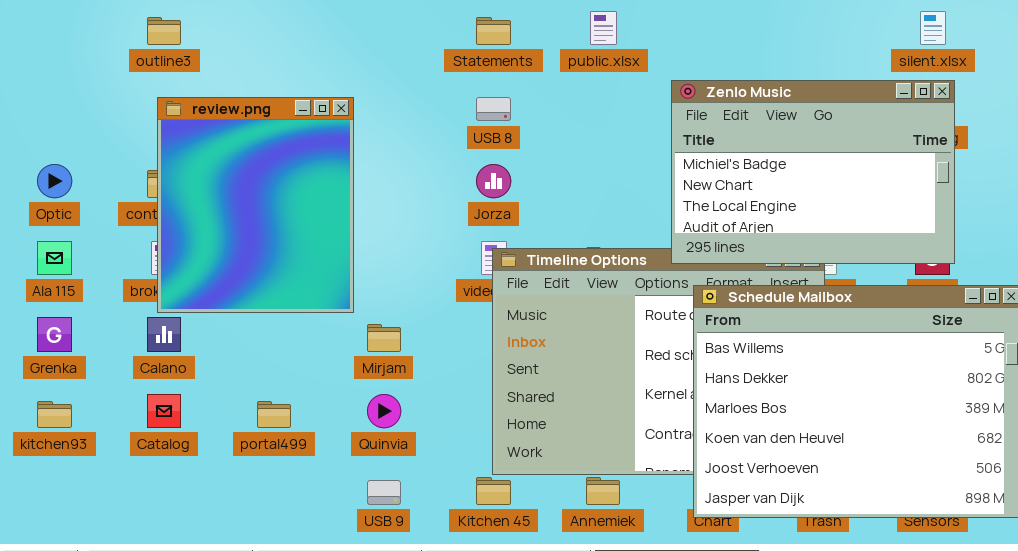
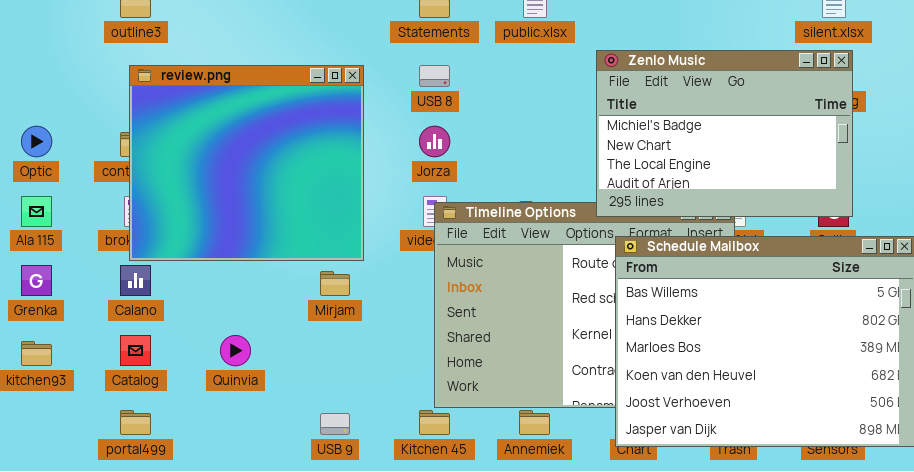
review.png: [157,97,354,313] -> [129,65,364,261], resized
Quinvia: [367,394,401,428] -> [220,335,251,366], moved
portal499: [257,401,291,428] -> [120,410,151,435], moved

